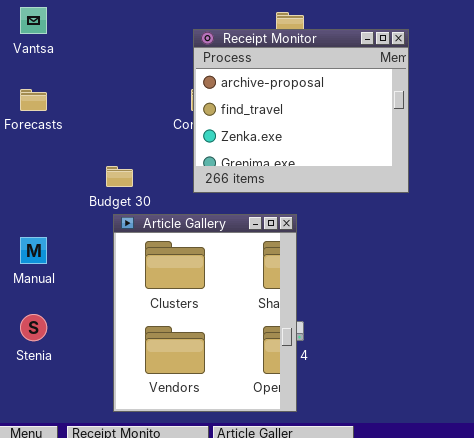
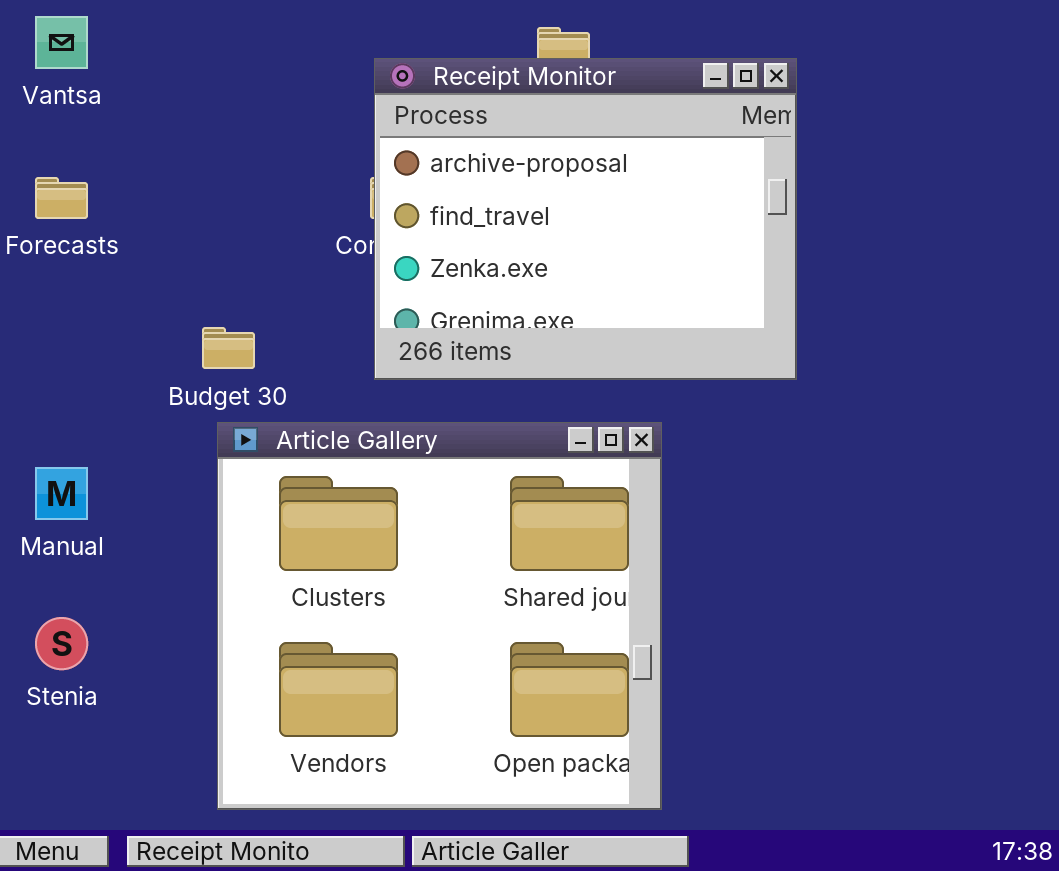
Article Gallery: [113,214,297,412] -> [217,422,662,810], resized

